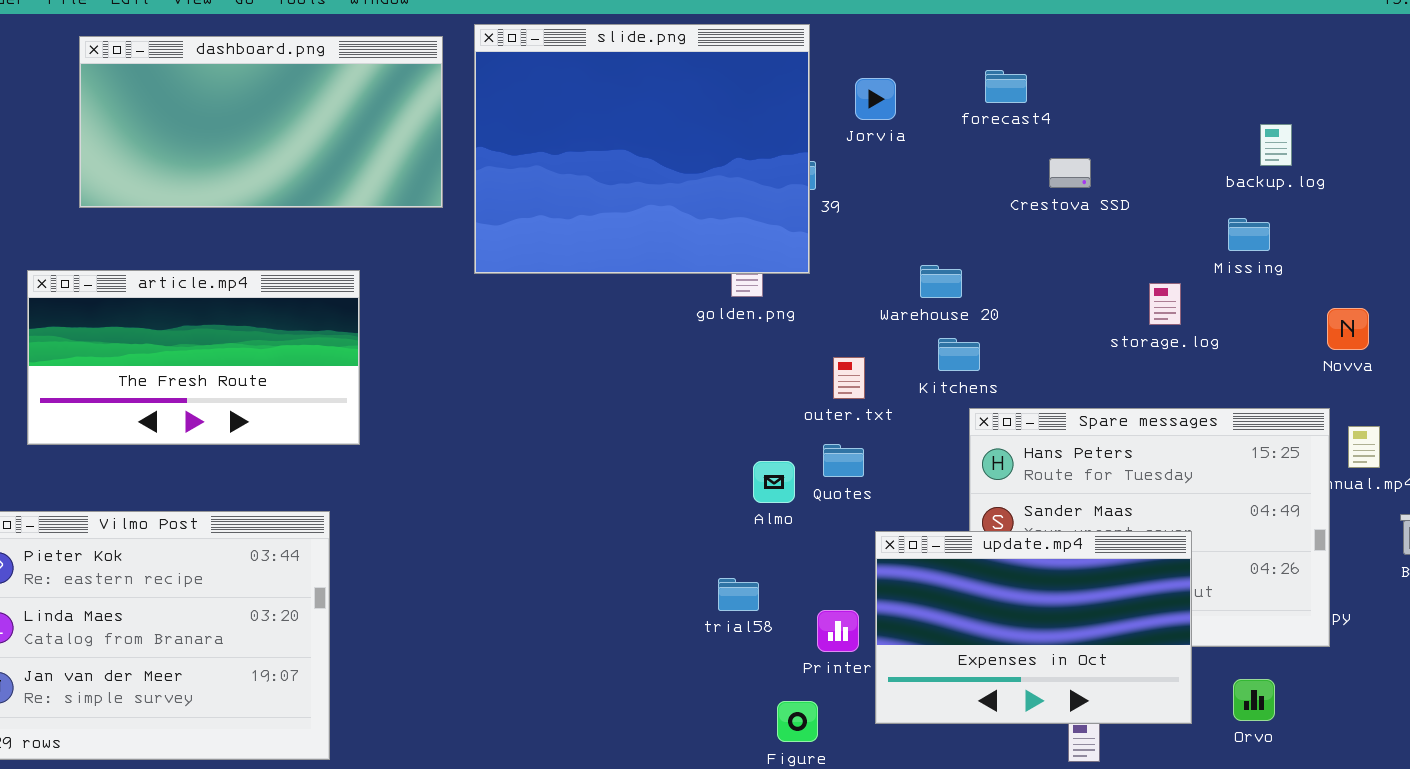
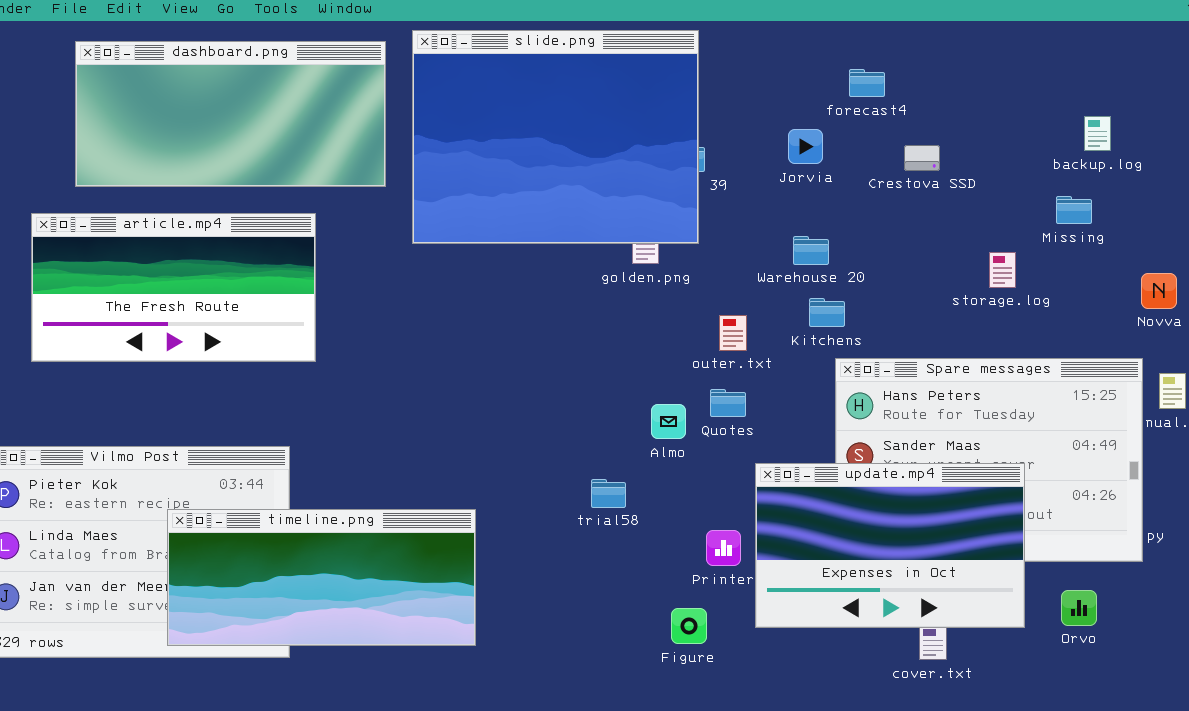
Jorvia: [855,78,896,120] -> [788,129,823,164], moved
article.mp4: [27,270,360,445] -> [31,213,316,362], moved
trial58: [718,578,759,611] -> [591,479,626,508], moved
timeline.png: none -> [167,509,476,646], opened

